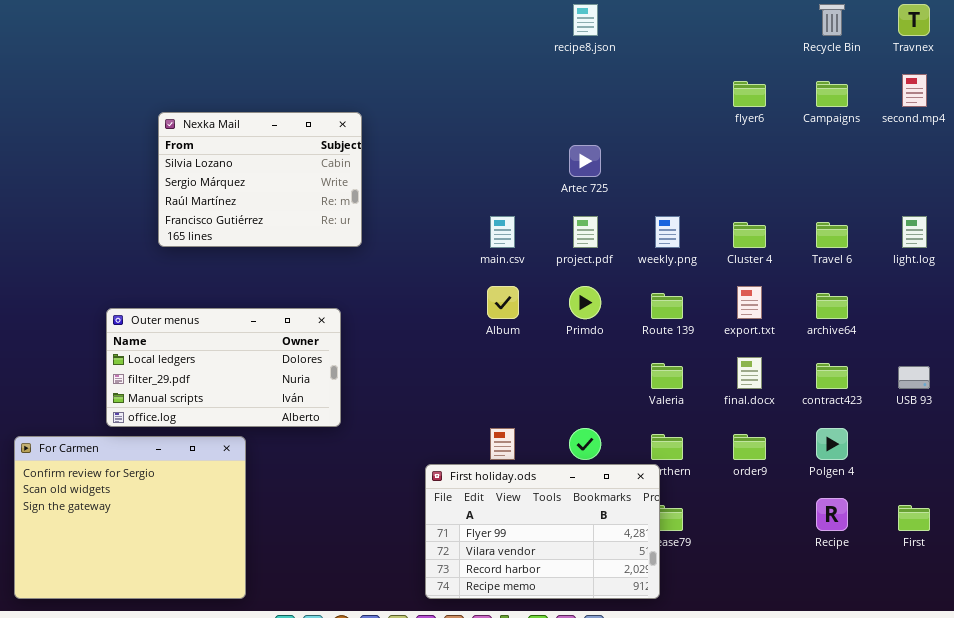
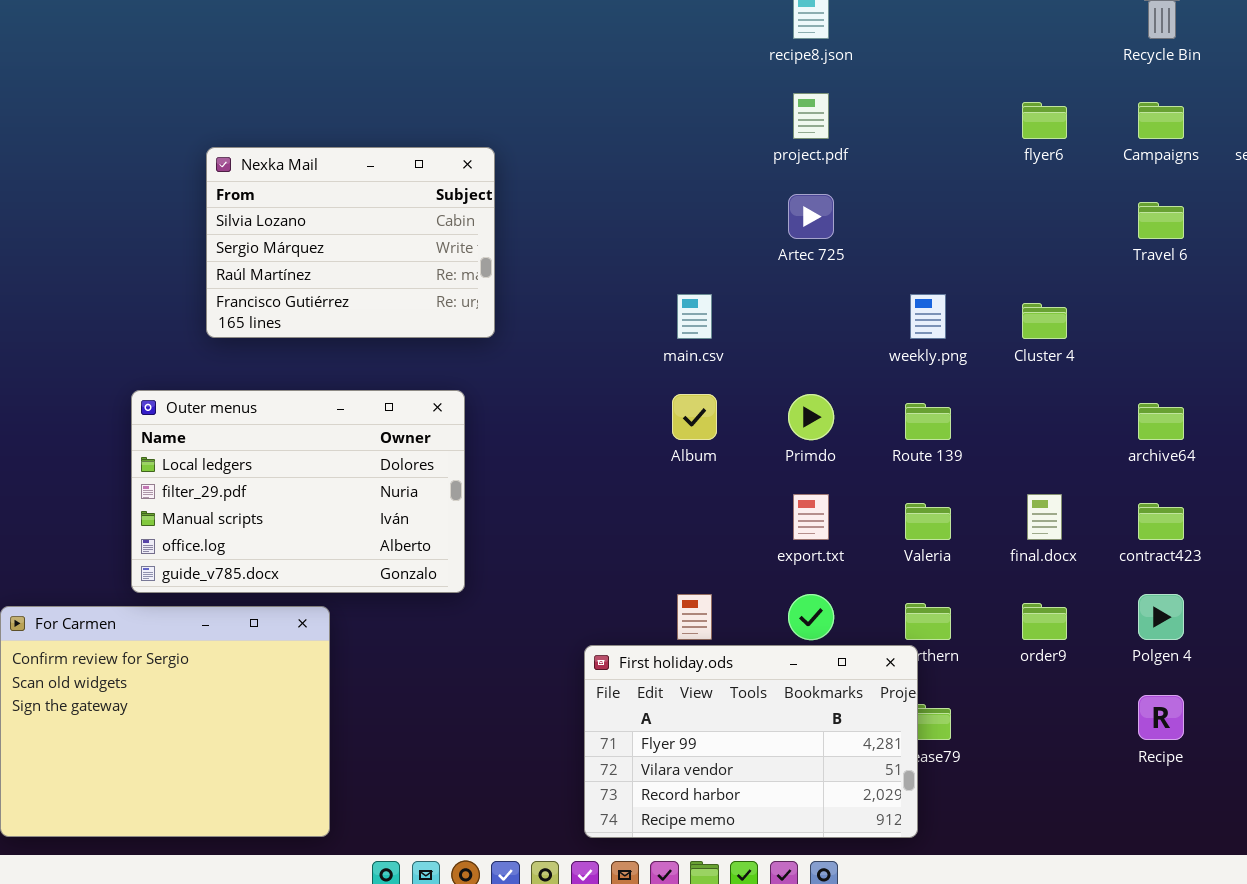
project.pdf: [573,216,598,248] -> [793,93,829,139], moved
Travel 6: [816,222,848,248] -> [1138,202,1184,239], moved
export.txt: [737,286,762,319] -> [793,494,829,540], moved
Outer menus: [106,308,341,427] -> [131,390,465,593], resized

